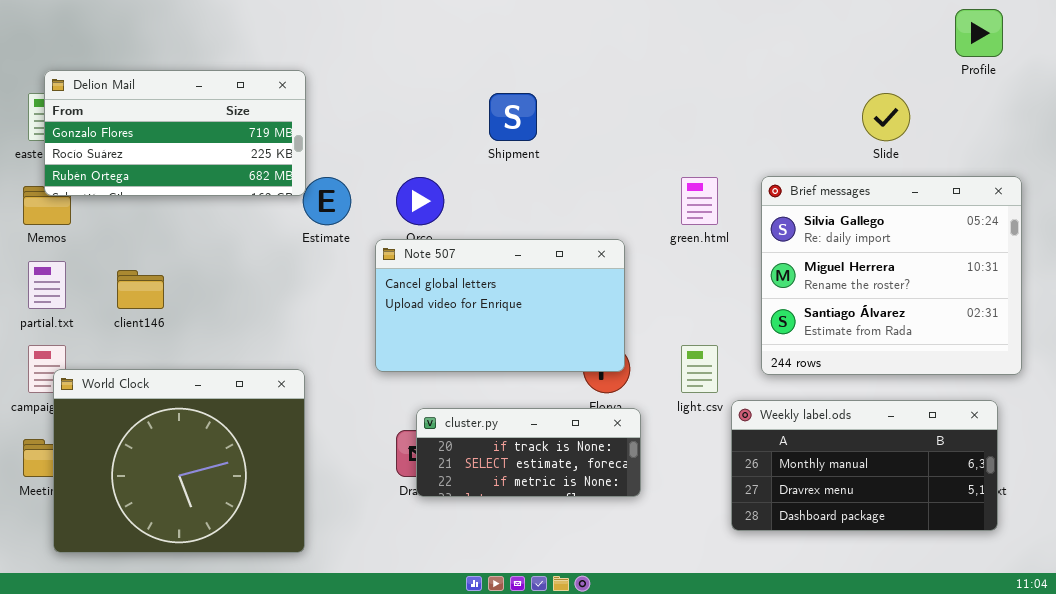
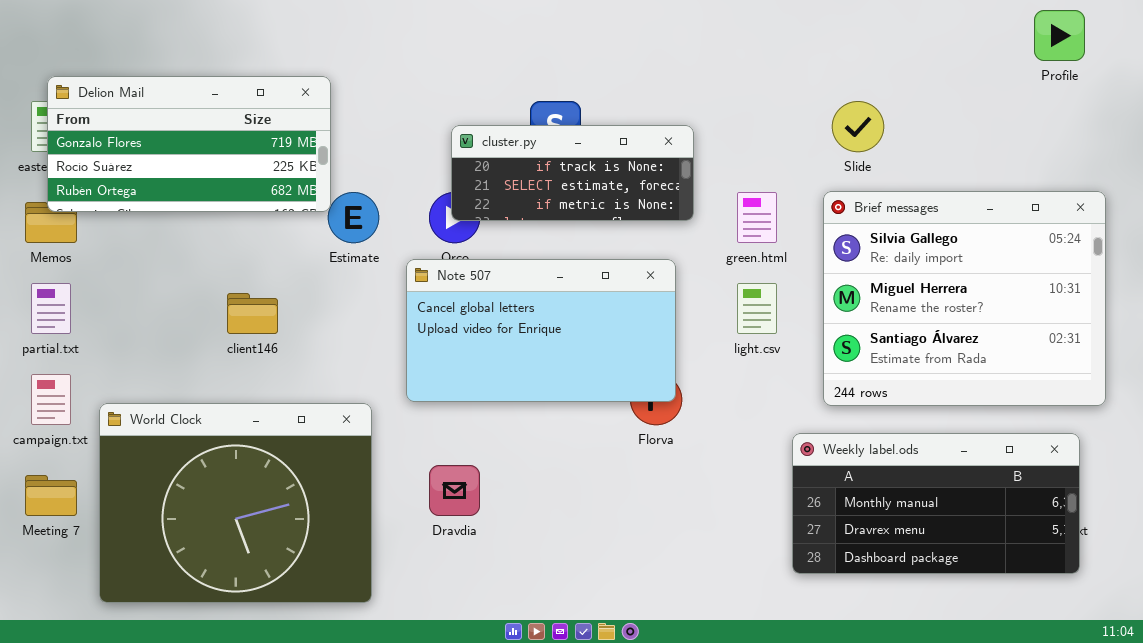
Slide: [862,93,910,141] -> [832,101,884,152], moved
client146: [117,270,164,309] -> [227,293,278,334], moved
light.csv: [681,345,718,393] -> [737,283,777,334], moved
World Clock: [53,369,305,553] -> [99,403,372,603], moved
cluster.py: [416,408,641,497] -> [451,125,694,221], moved

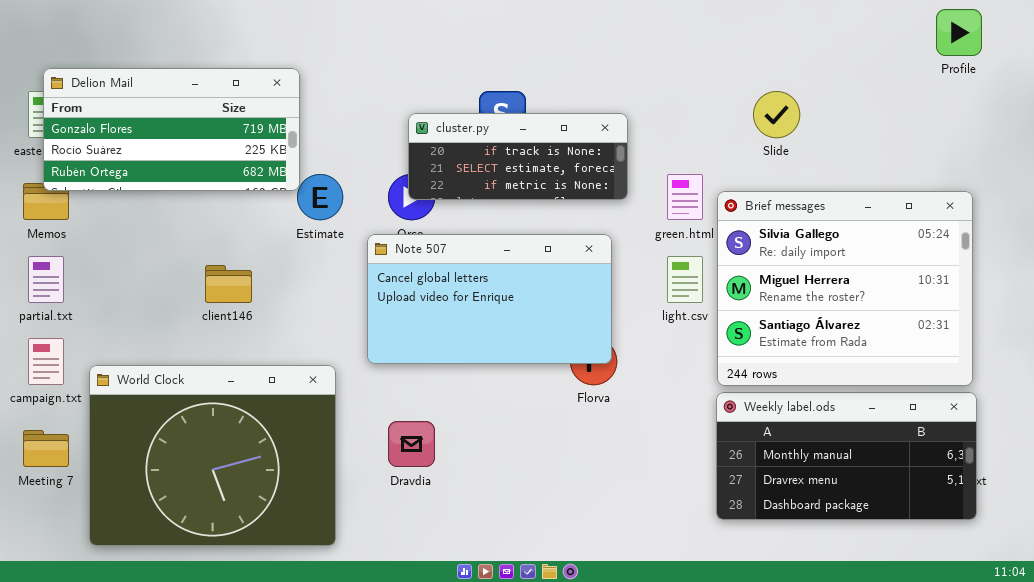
Brief messages: [823,191,1106,406] -> [717,191,973,386], moved

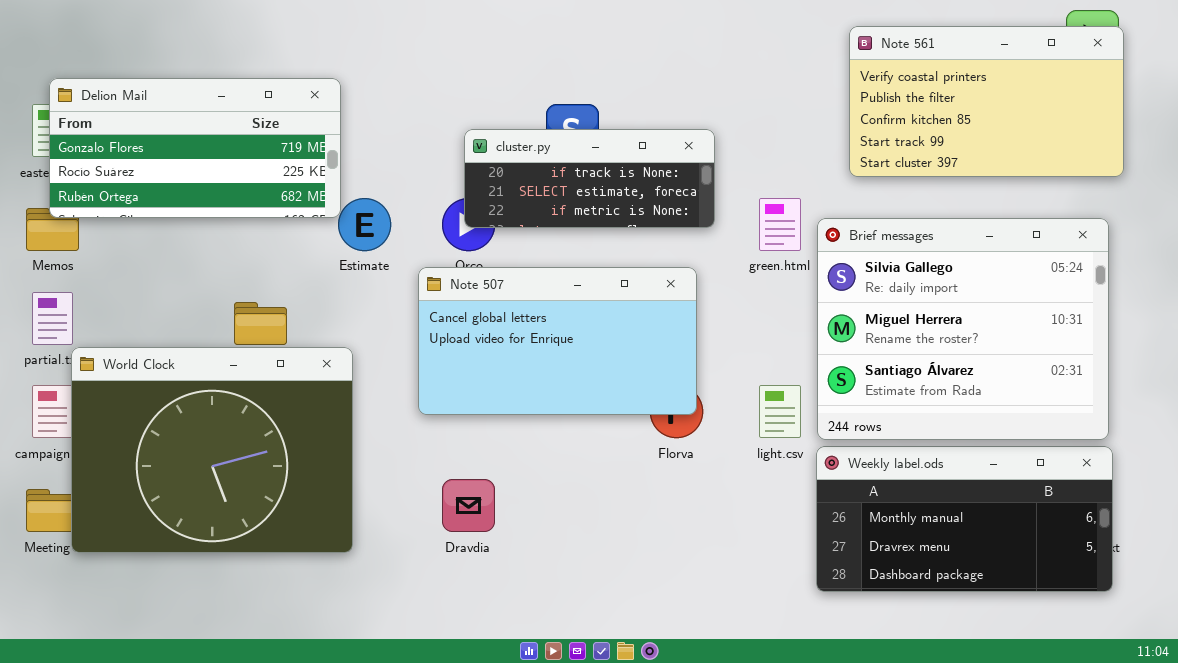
Note 561: none -> [849,26,1124,177], opened
light.csv: [667,256,703,303] -> [759,385,801,438], moved
World Clock: [89,365,336,546] -> [71,347,353,553], moved

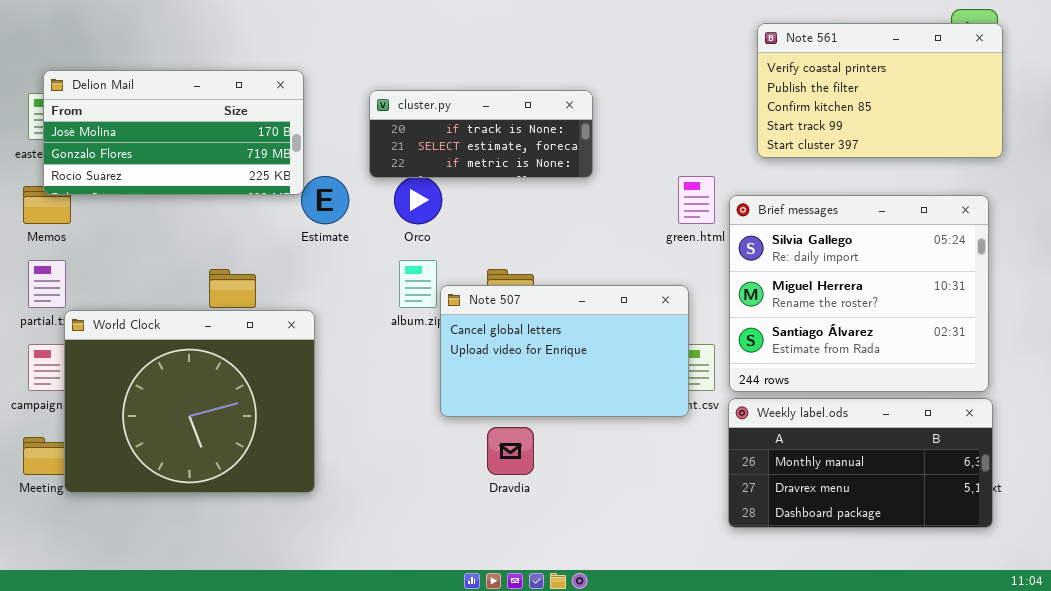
Delion Mail: [49,78,341,218] -> [43,70,304,195], scrolled up 1 row
cluster.py: [464,129,715,228] -> [369,90,593,178], moved
Note 507: [418,267,697,415] -> [440,285,689,417], moved
Dravdia: [442,479,495,532] -> [487,427,534,475], moved

